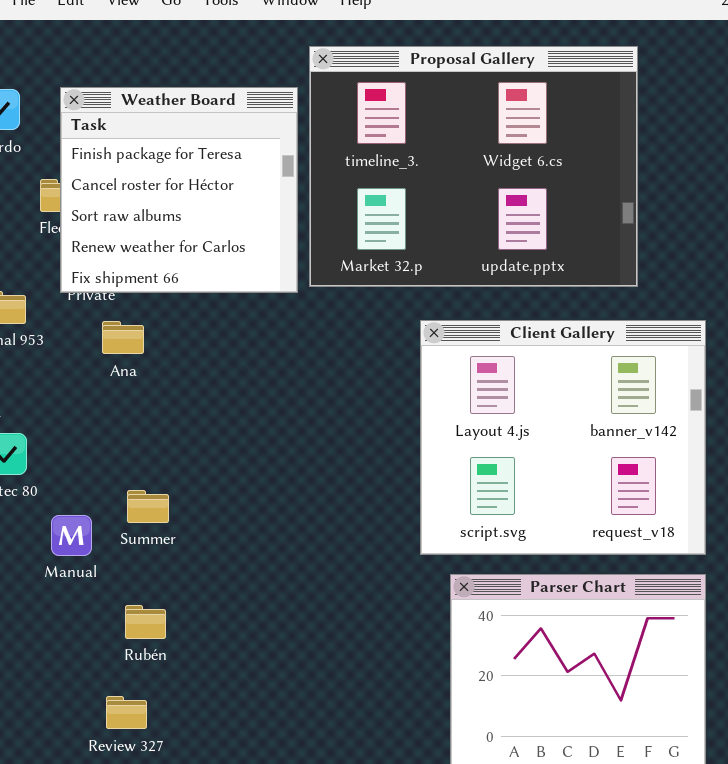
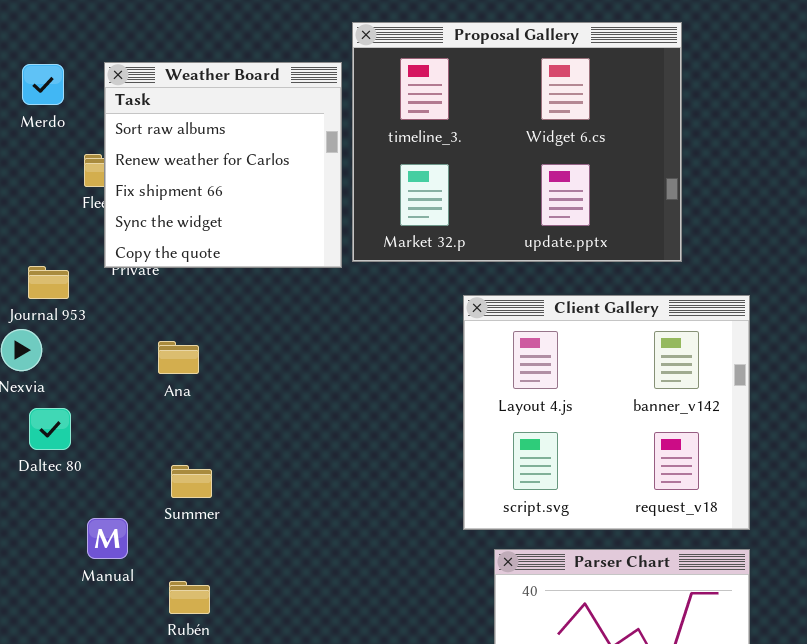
Weather Board: [60,87,298,293] -> [104,62,342,268], scrolled down 2 rows
Ana: [102,321,144,354] -> [158,341,199,374], moved
Manual: [51,515,92,556] -> [87,518,128,559], moved

